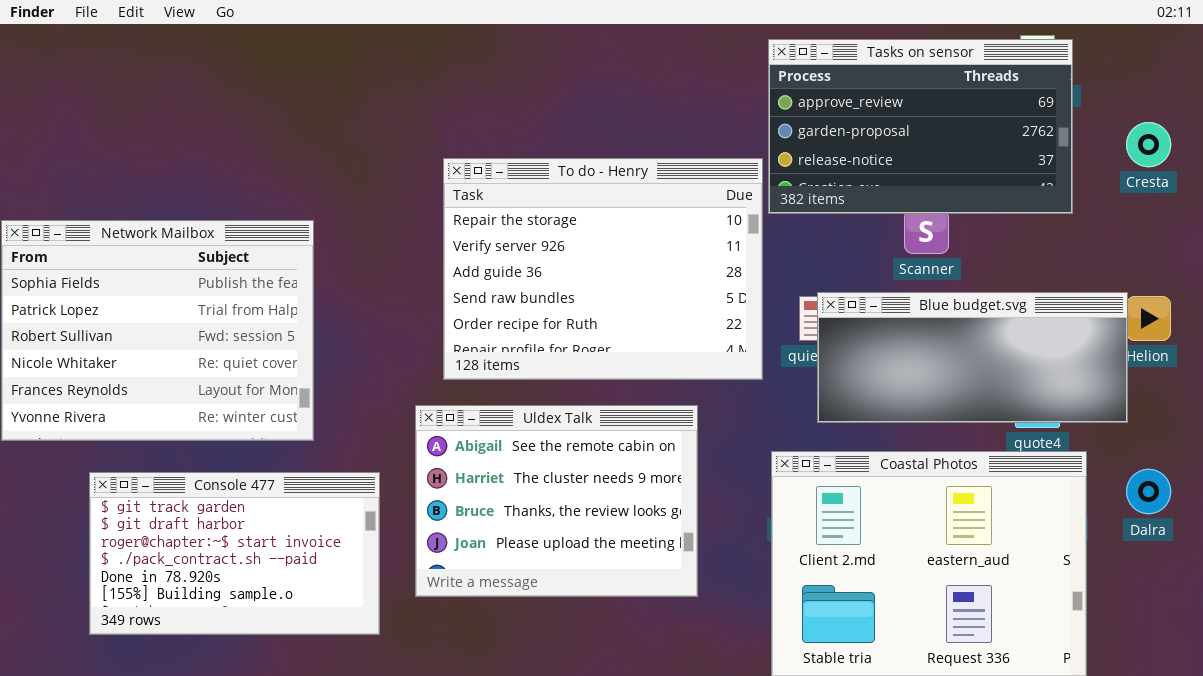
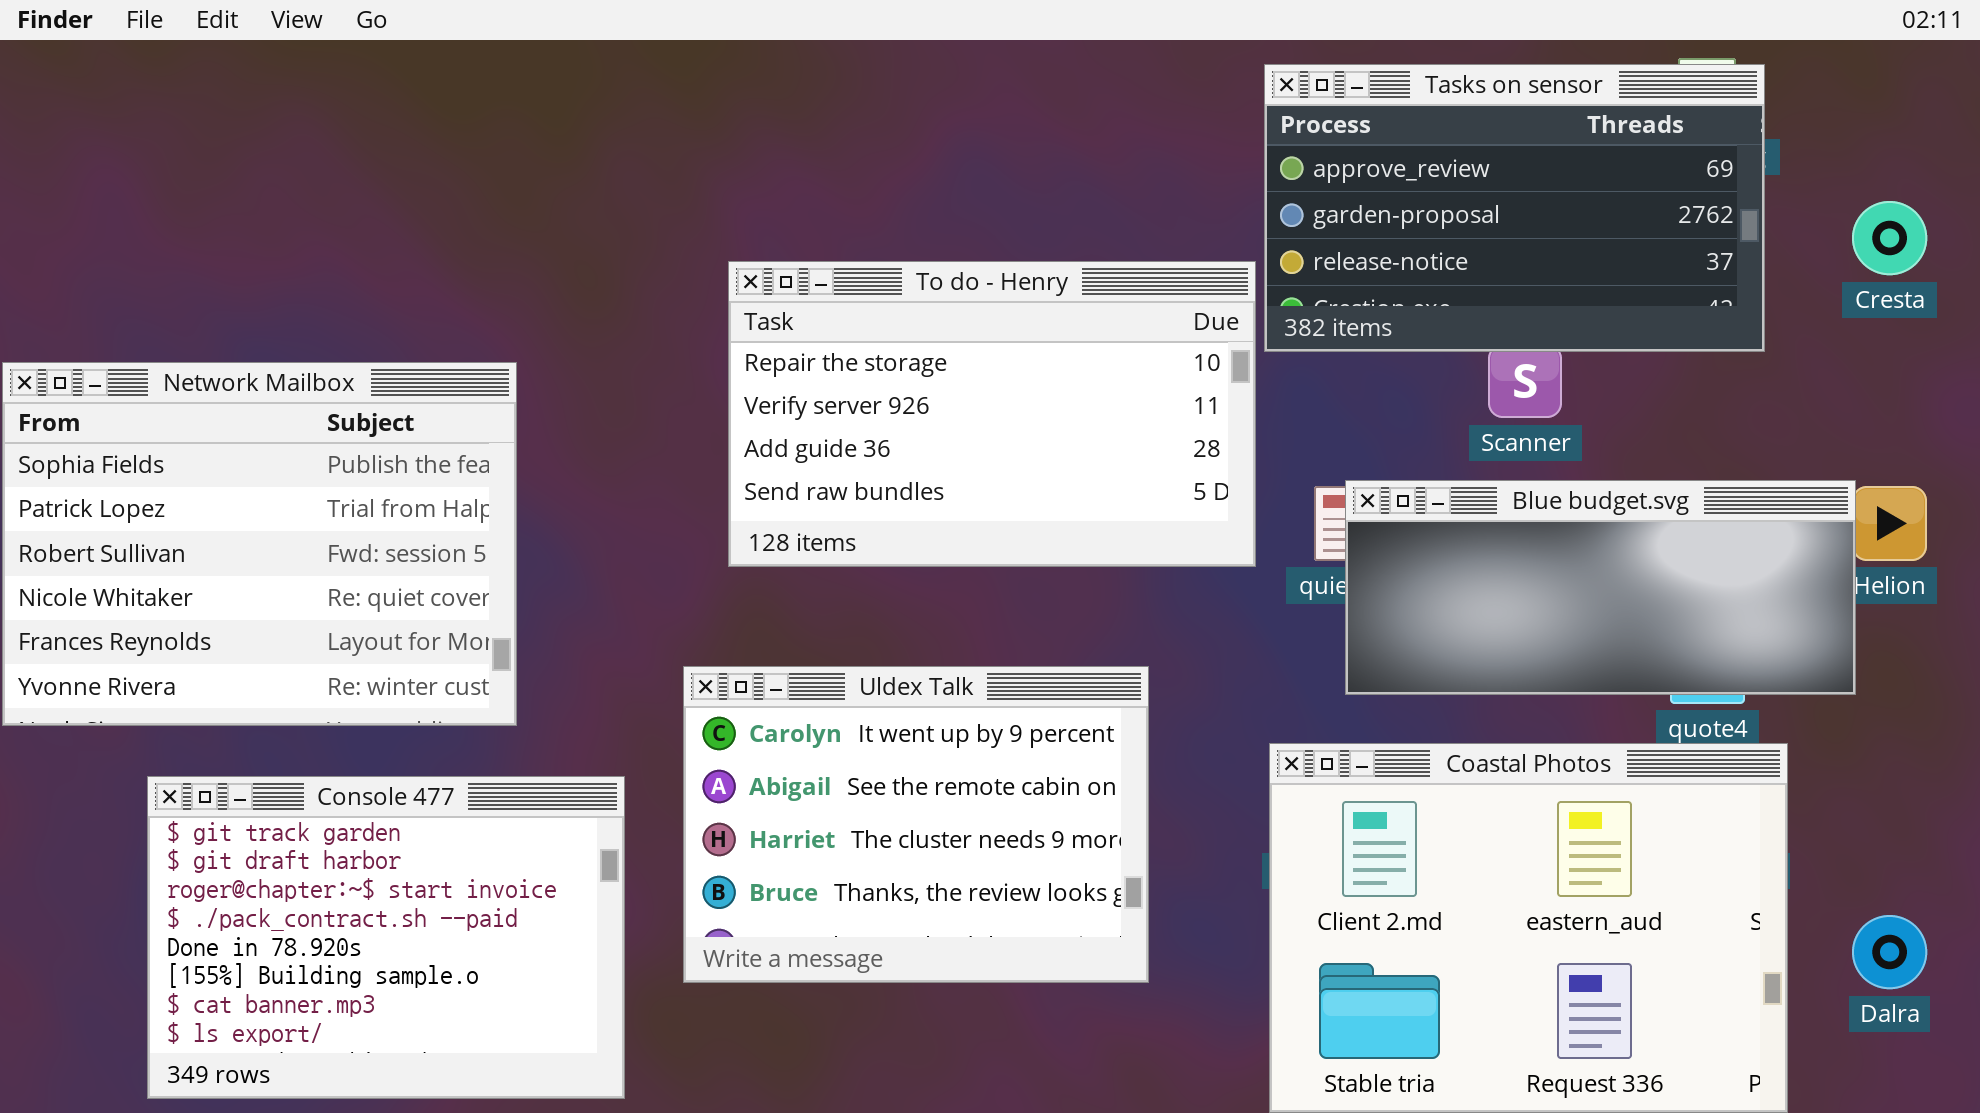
To do - Henry: [443,158,763,380] -> [728,261,1256,567], resized
Uldex Talk: [415,405,698,597] -> [683,666,1149,983], scrolled up 1 row
Dalra: [1126,469,1171,514] -> [1852,915,1927,989], moved
Console 477: [89,472,380,635] -> [147,776,625,1099], resized

